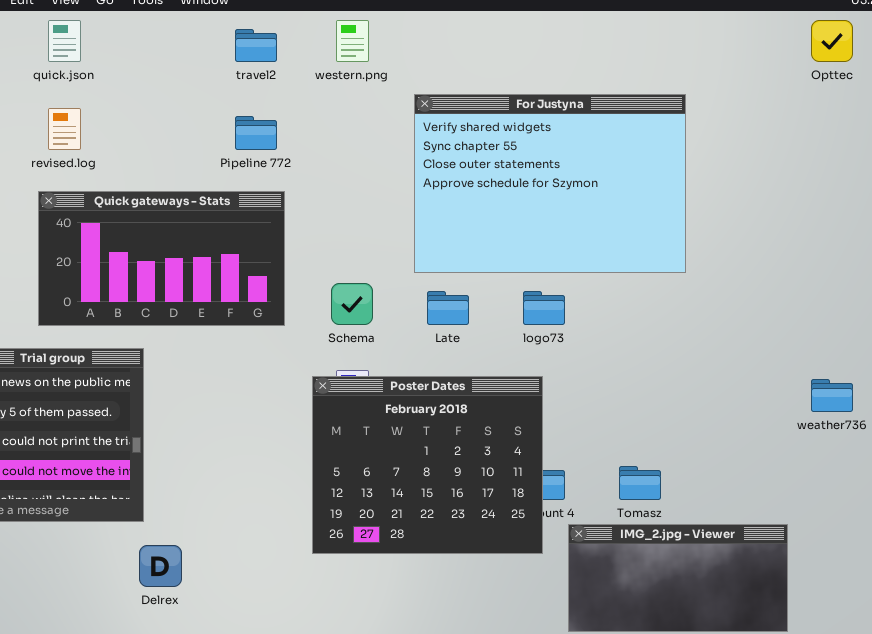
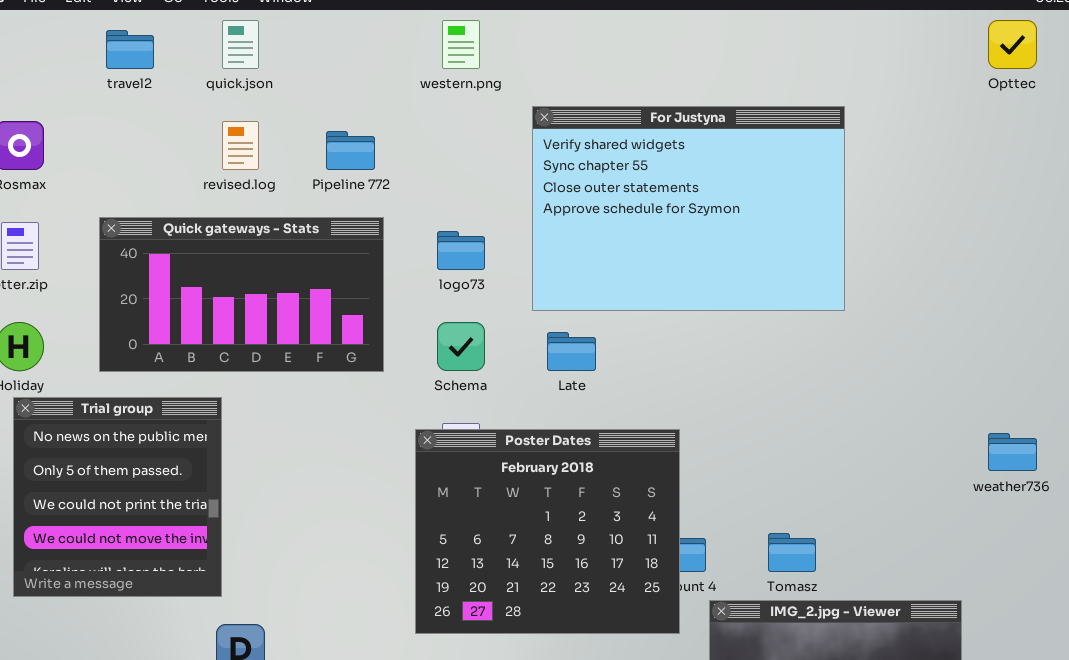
quick.json: [48,20,81,62] -> [222,20,259,69], moved
travel2: [235,29,277,62] -> [106,30,154,69], moved
revised.log: [48,108,81,150] -> [222,121,259,170], moved
logo73: [523,291,565,325] -> [437,231,485,270], moved

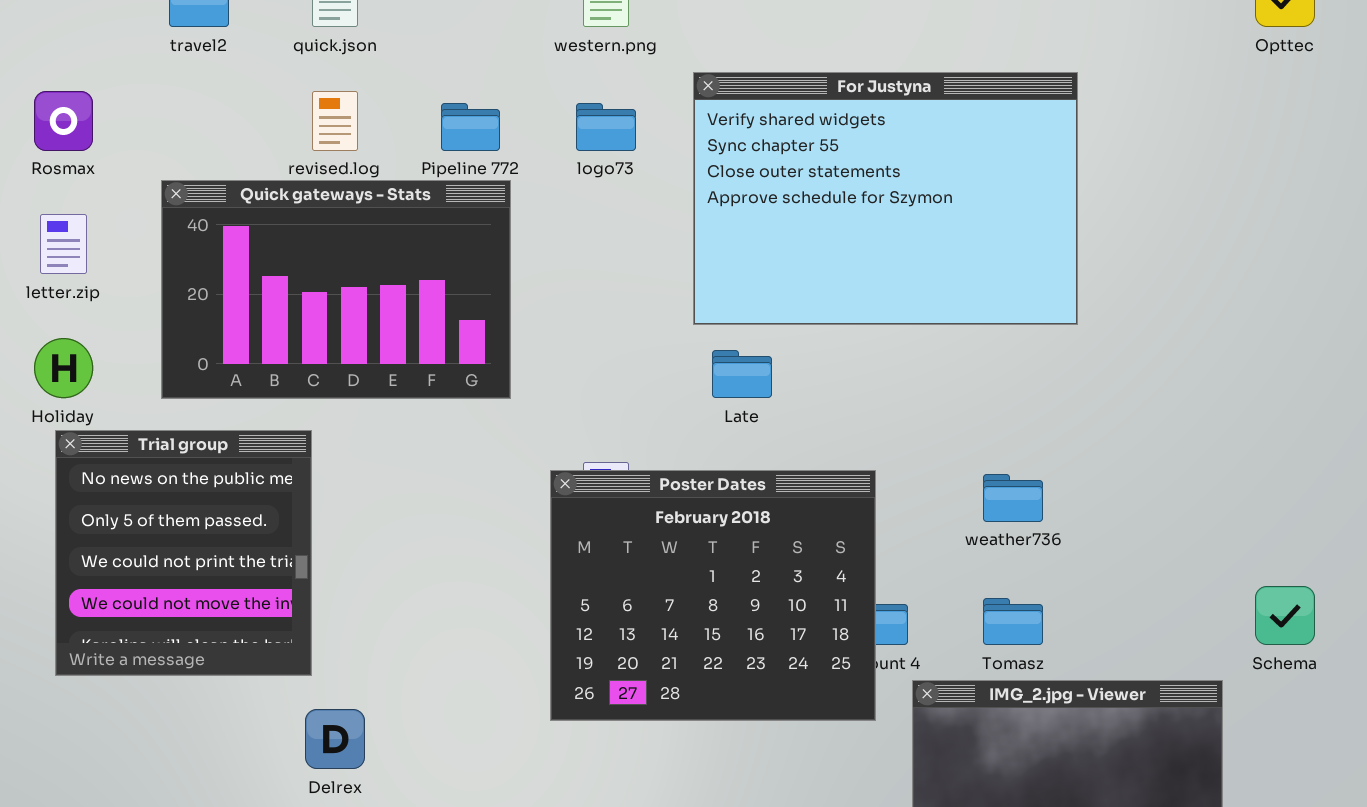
Quick gateways - Stats: [99,217,384,372] -> [161,180,511,399], resized
logo73: [437,231,485,270] -> [576,103,636,151], moved
Schema: [437,322,485,371] -> [1255,586,1315,645], moved
weather736: [988,433,1037,471] -> [983,474,1043,522], moved

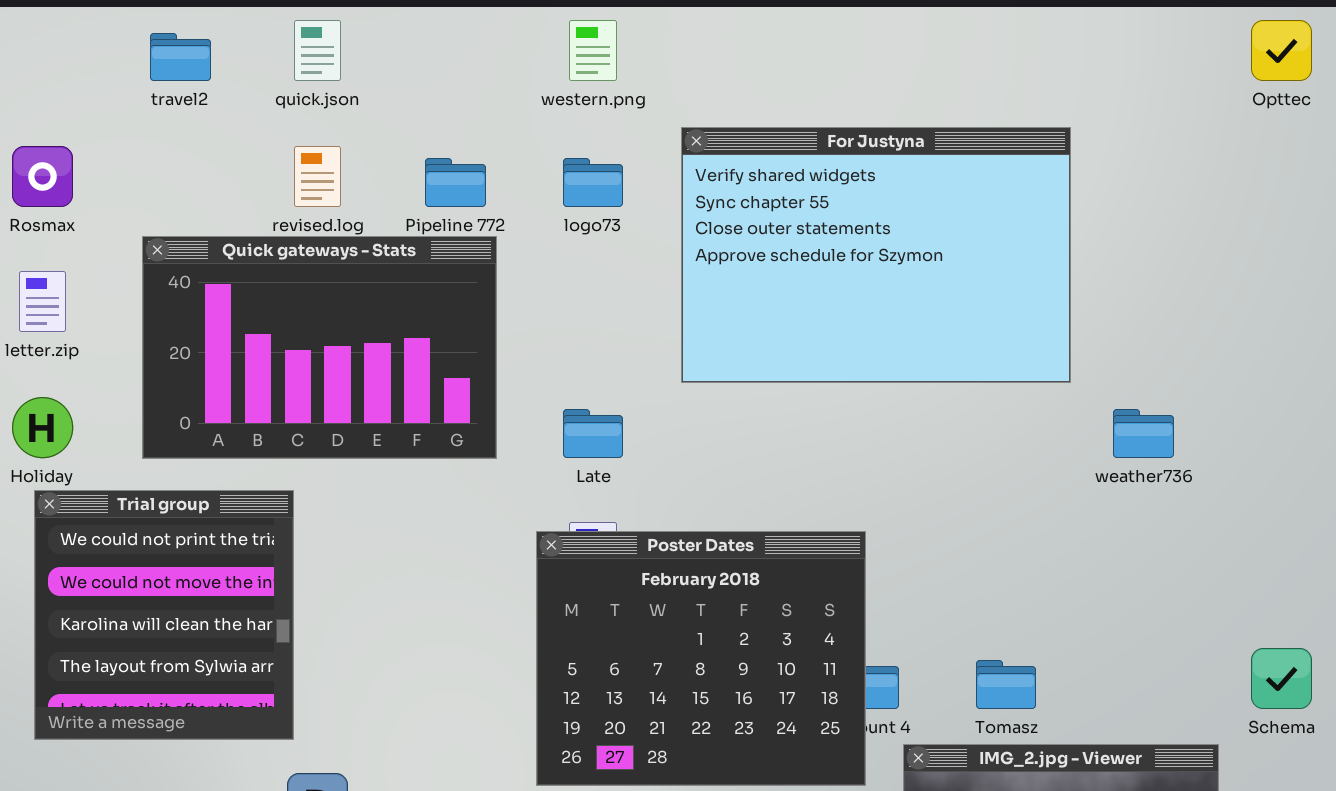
Late: [712,350,772,398] -> [563,409,623,458], moved
Trial group: [55,430,312,676] -> [34,490,294,740], scrolled down 2 rows
weather736: [983,474,1043,522] -> [1113,409,1174,458], moved

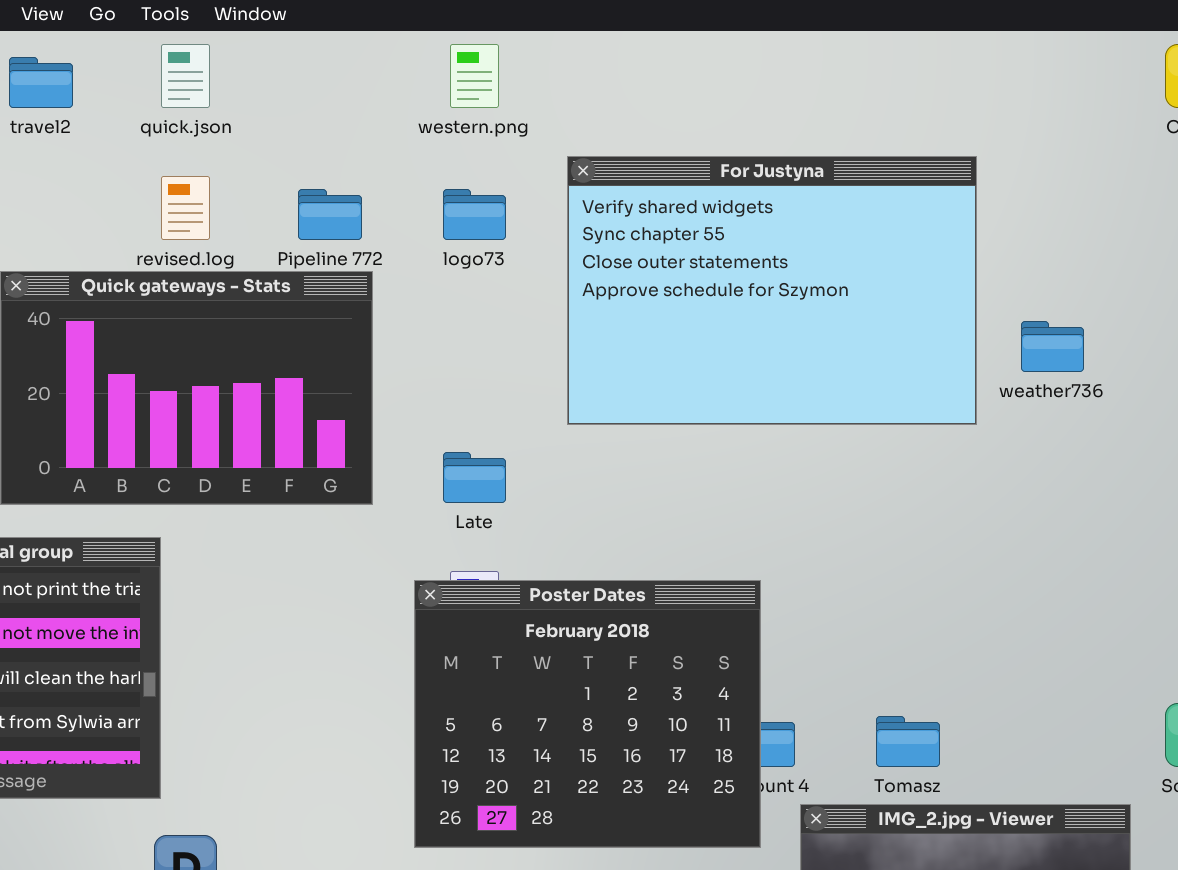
weather736: [1113,409,1174,458] -> [1021,321,1084,372], moved

